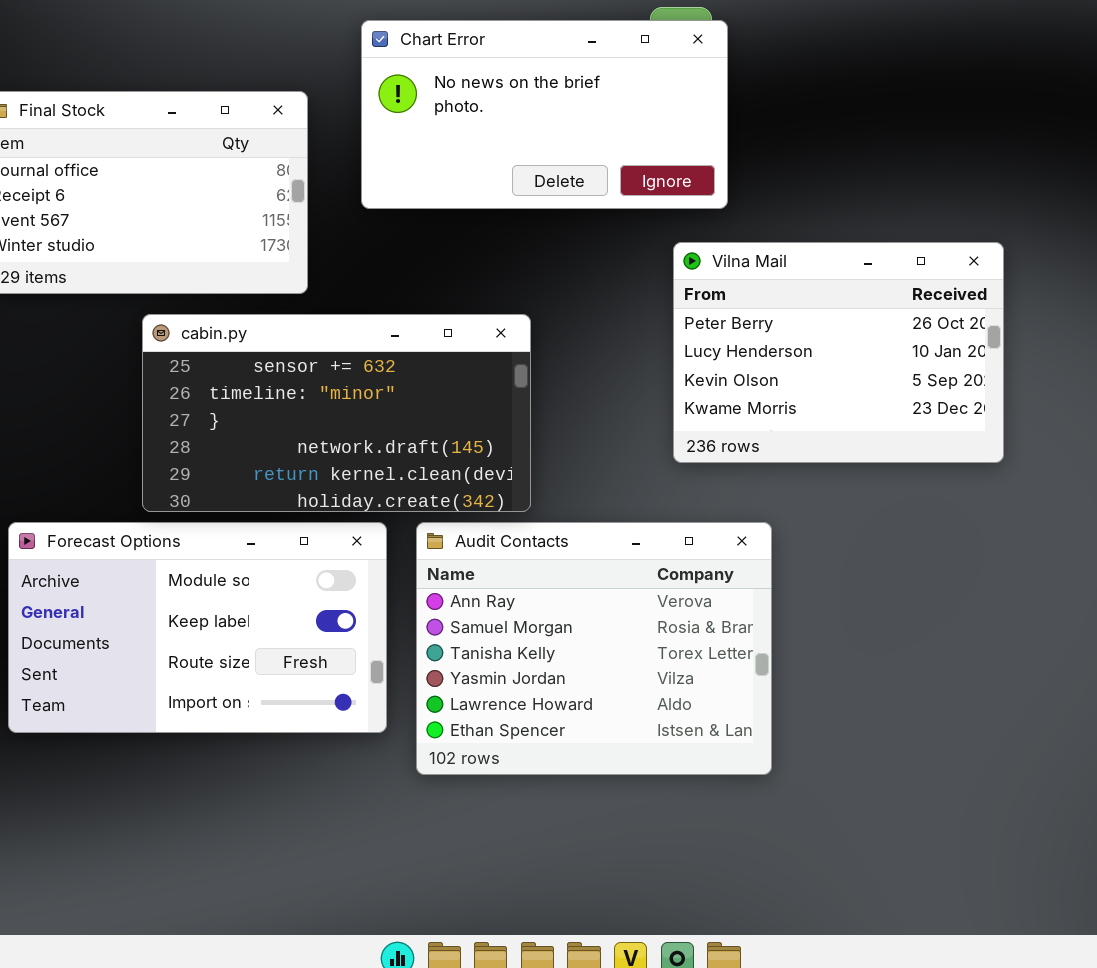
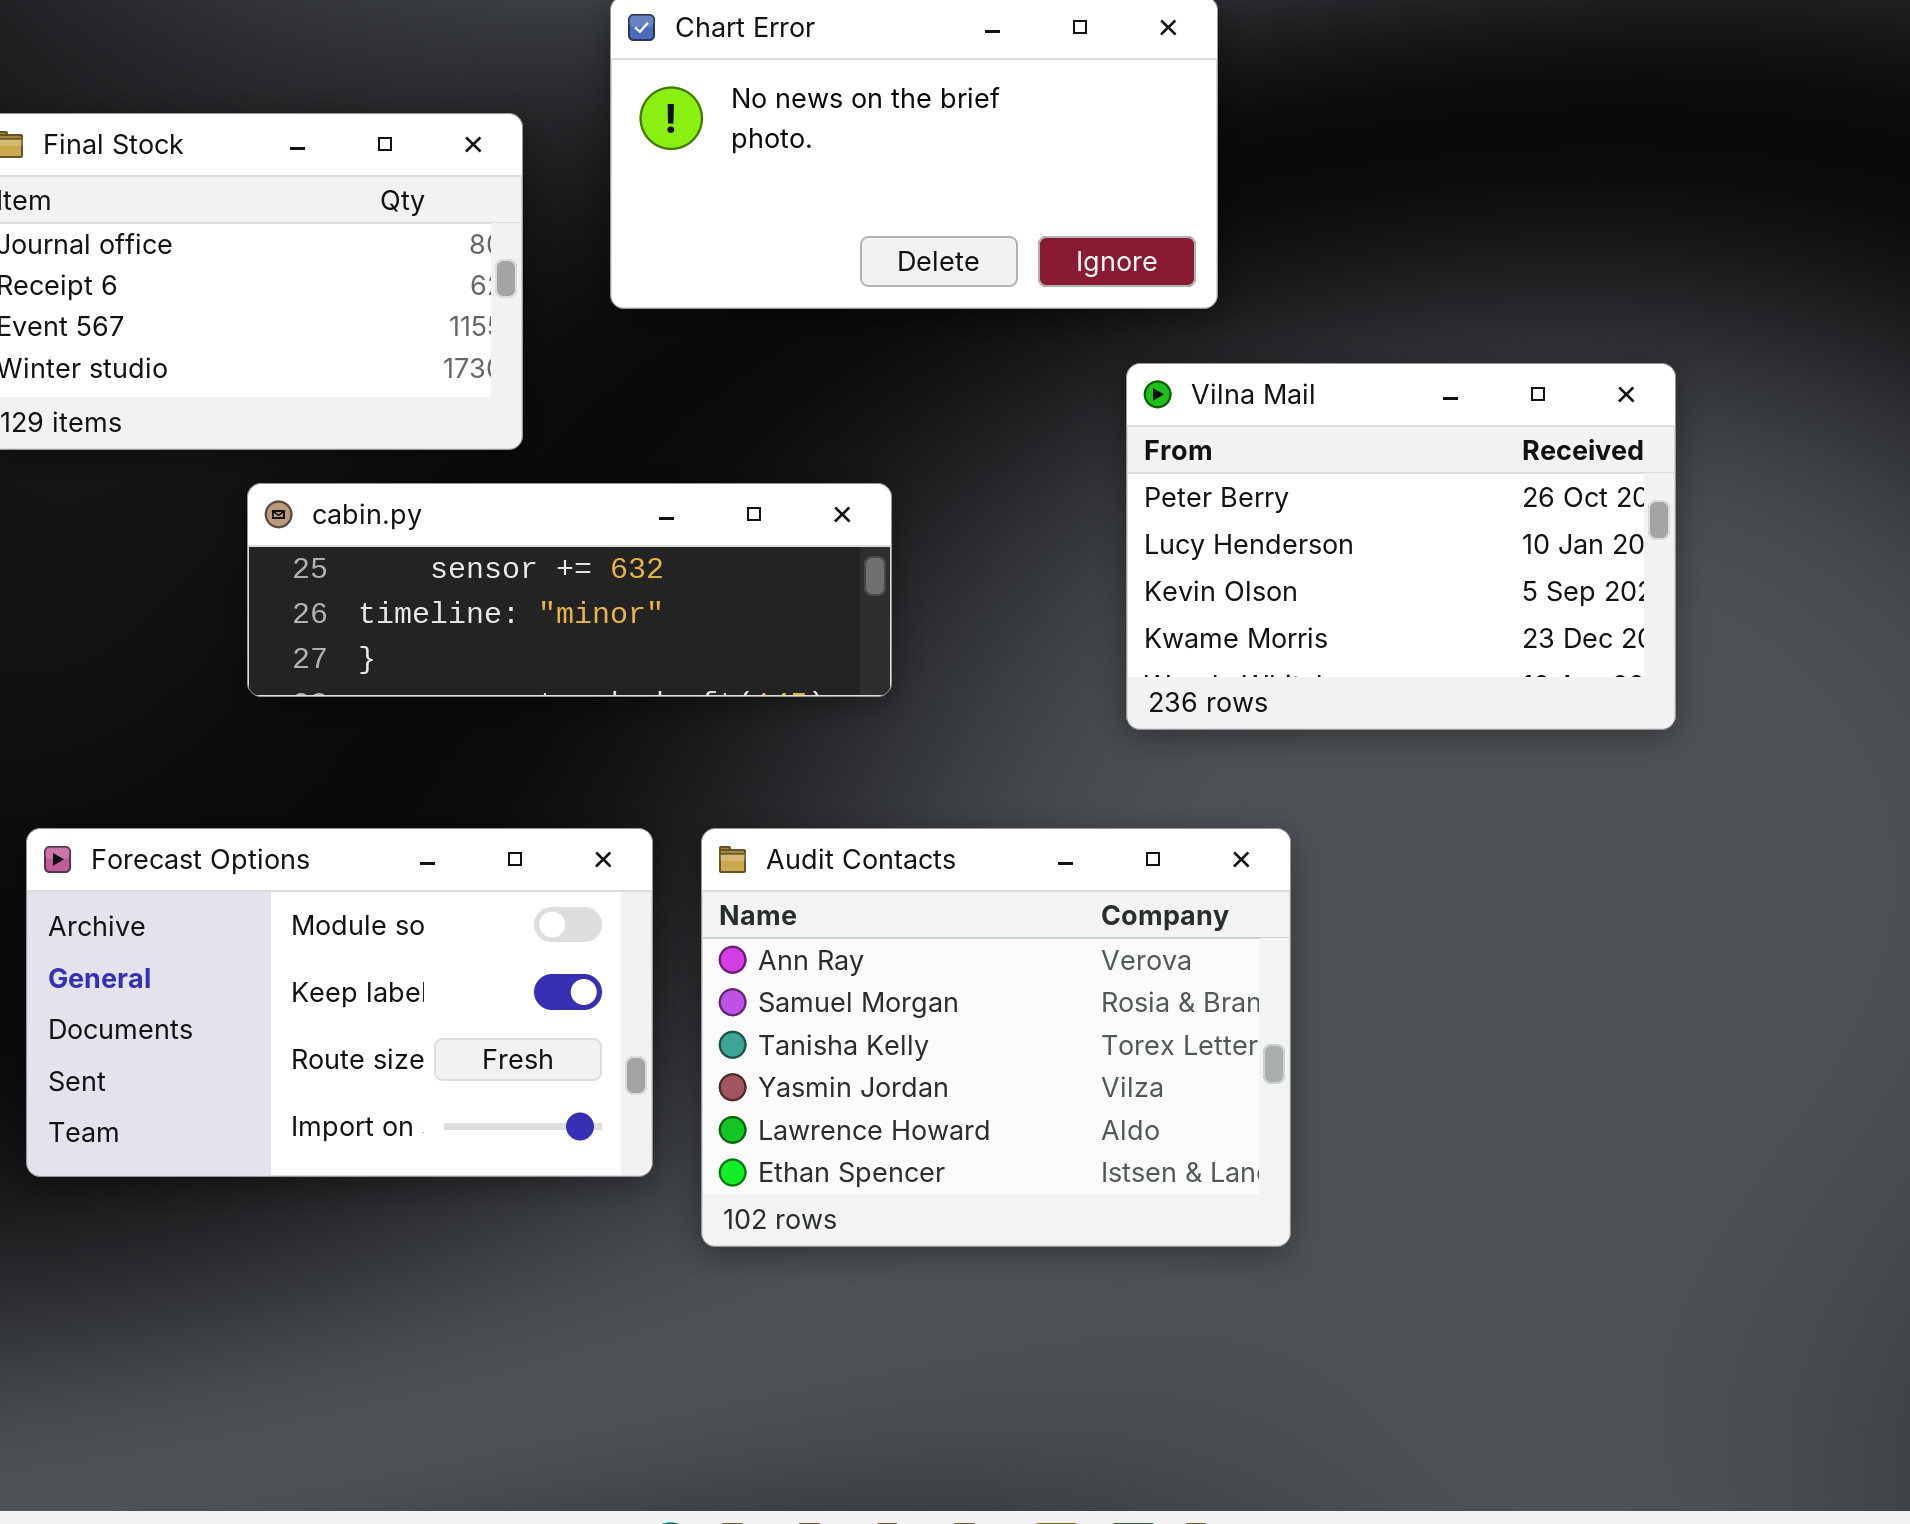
cabin.py: [142,314,531,512] -> [247,483,892,697], resized

